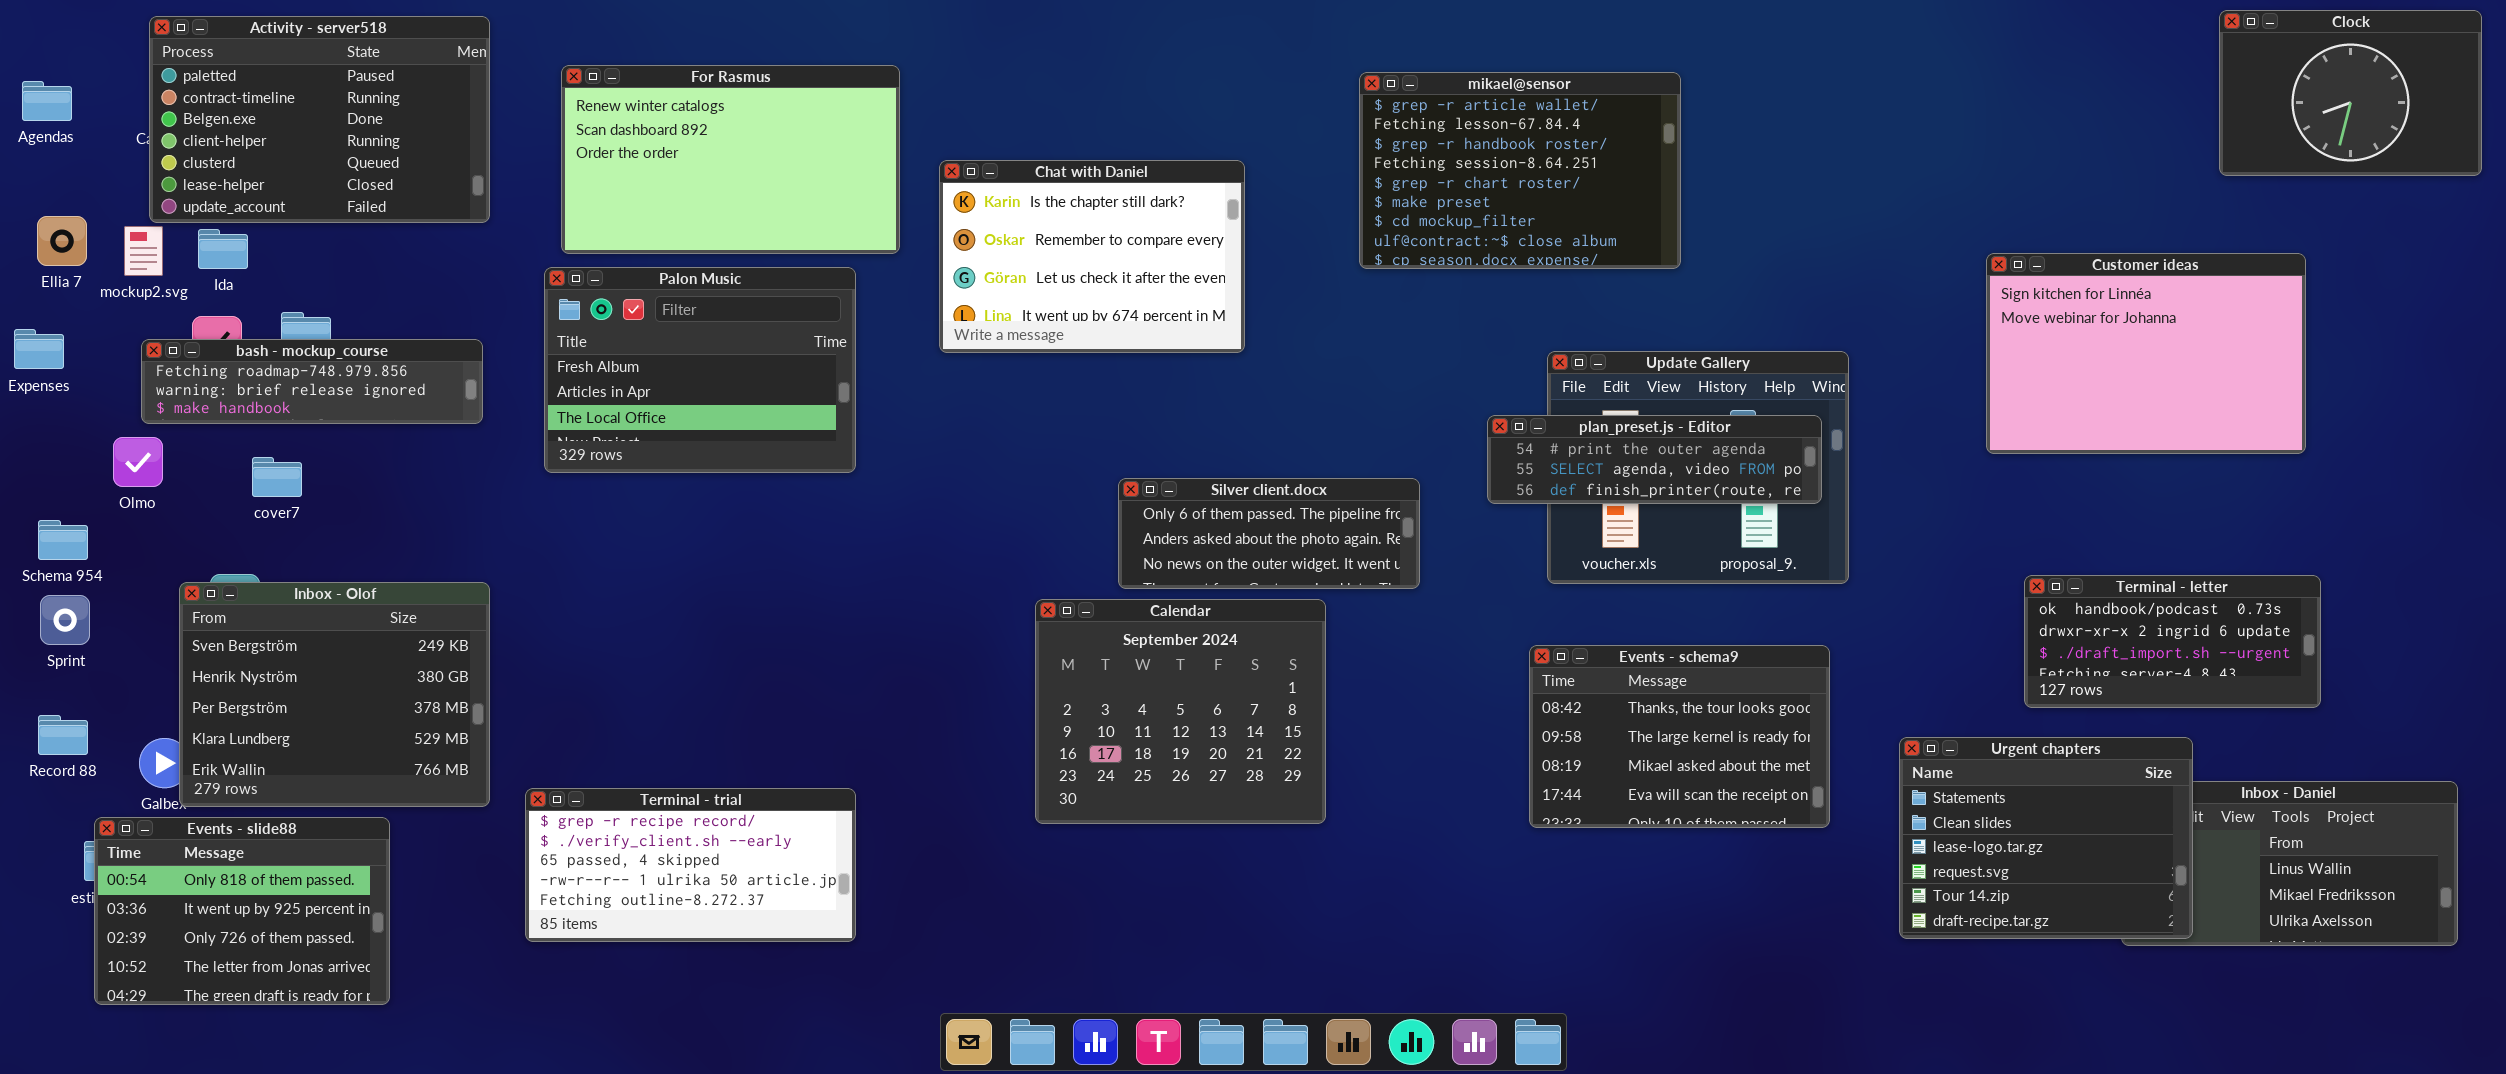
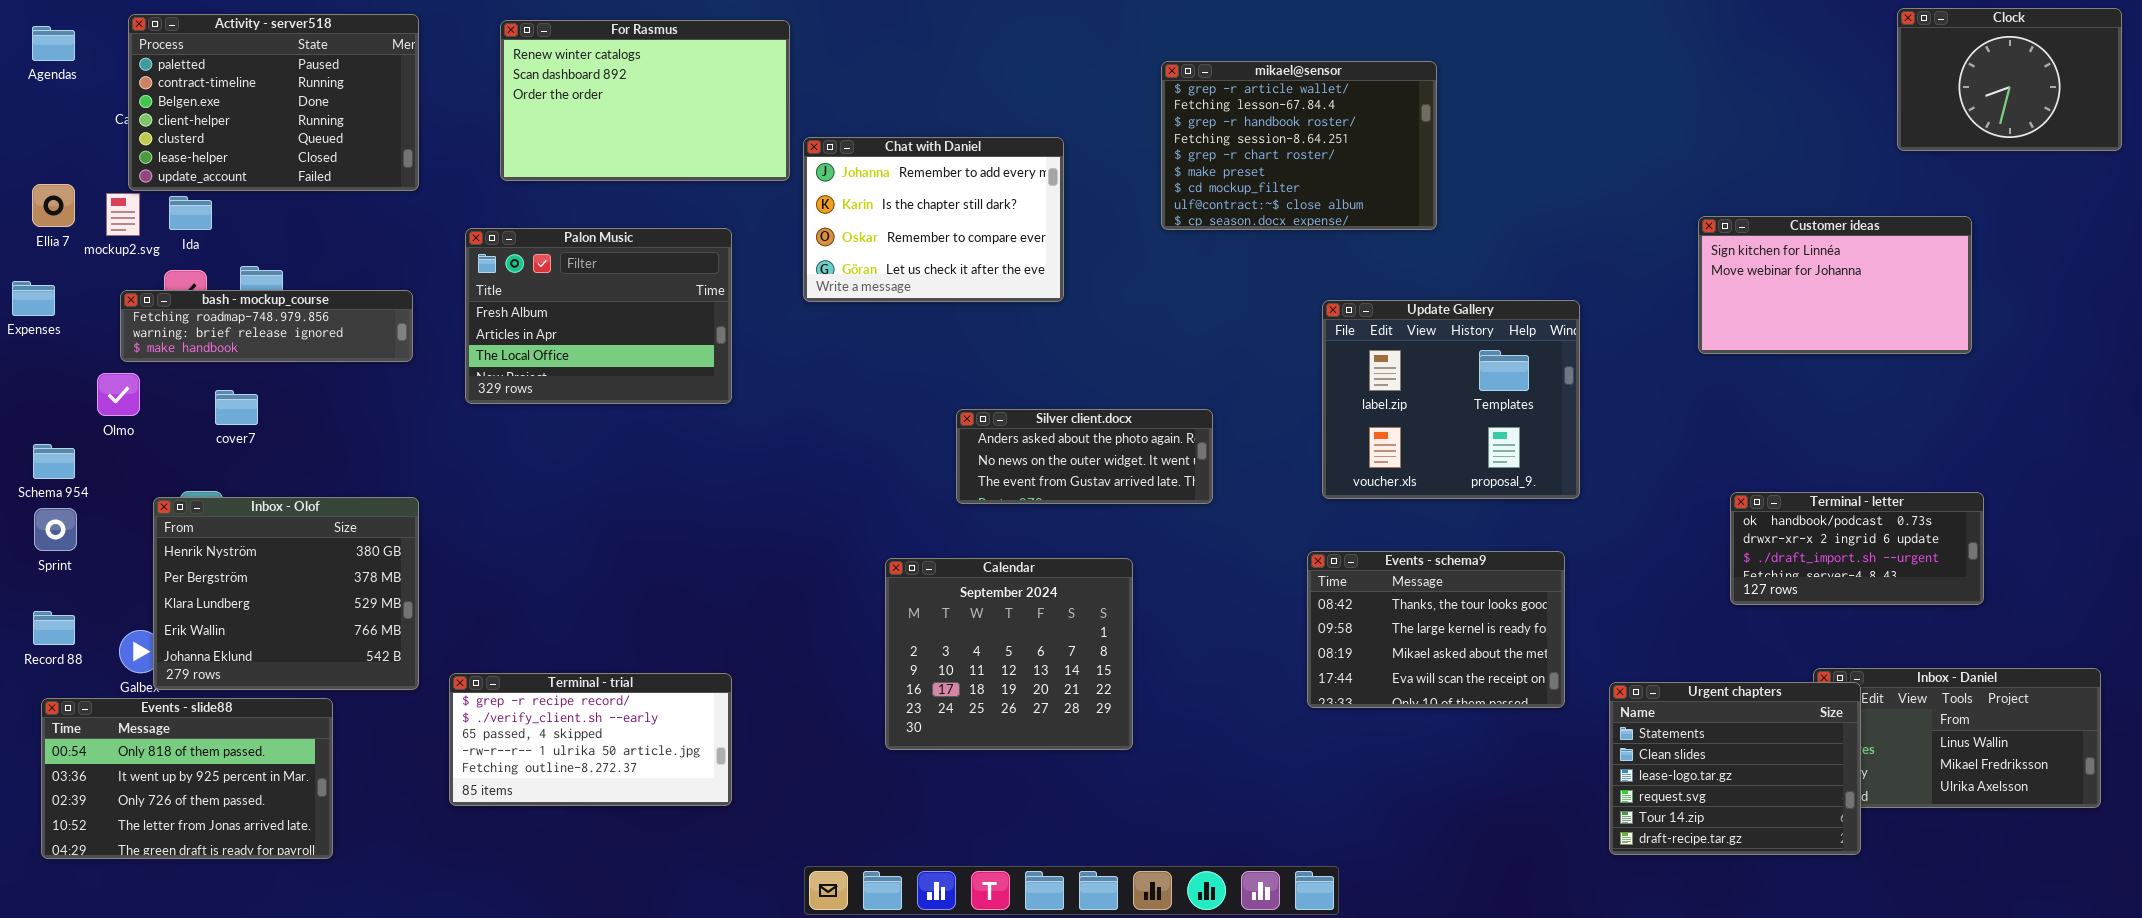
For Rasmus: [561,65,900,254] -> [500,20,790,181], moved
Agendas: [22,81,72,121] -> [32,26,75,61], moved
Chat with Daniel: [939,160,1245,353] -> [803,137,1064,302], scrolled up 1 row
Customer ideas: [1986,253,2306,454] -> [1698,216,1972,354], resized
plan_preset.js - Editor: [1487,415,1822,504] -> none, closed
Silver client.docx: [1118,478,1420,589] -> [956,409,1213,504], scrolled down 1 row
Inbox - Olof: [179,582,490,807] -> [153,497,419,690], scrolled down 1 row
Calendar: [1035,599,1326,824] -> [885,558,1133,750], moved
Urgent chapters: [1899,737,2193,939] -> [1609,682,1861,855], moved
Events - slide88: [94,817,390,1005] -> [41,698,333,859], resized

